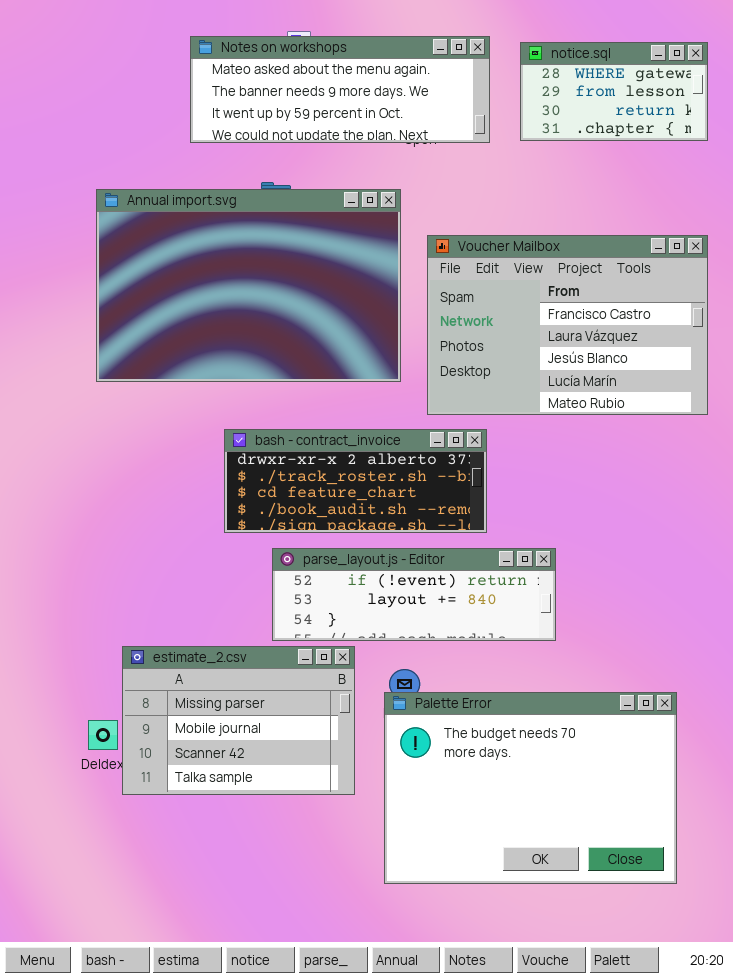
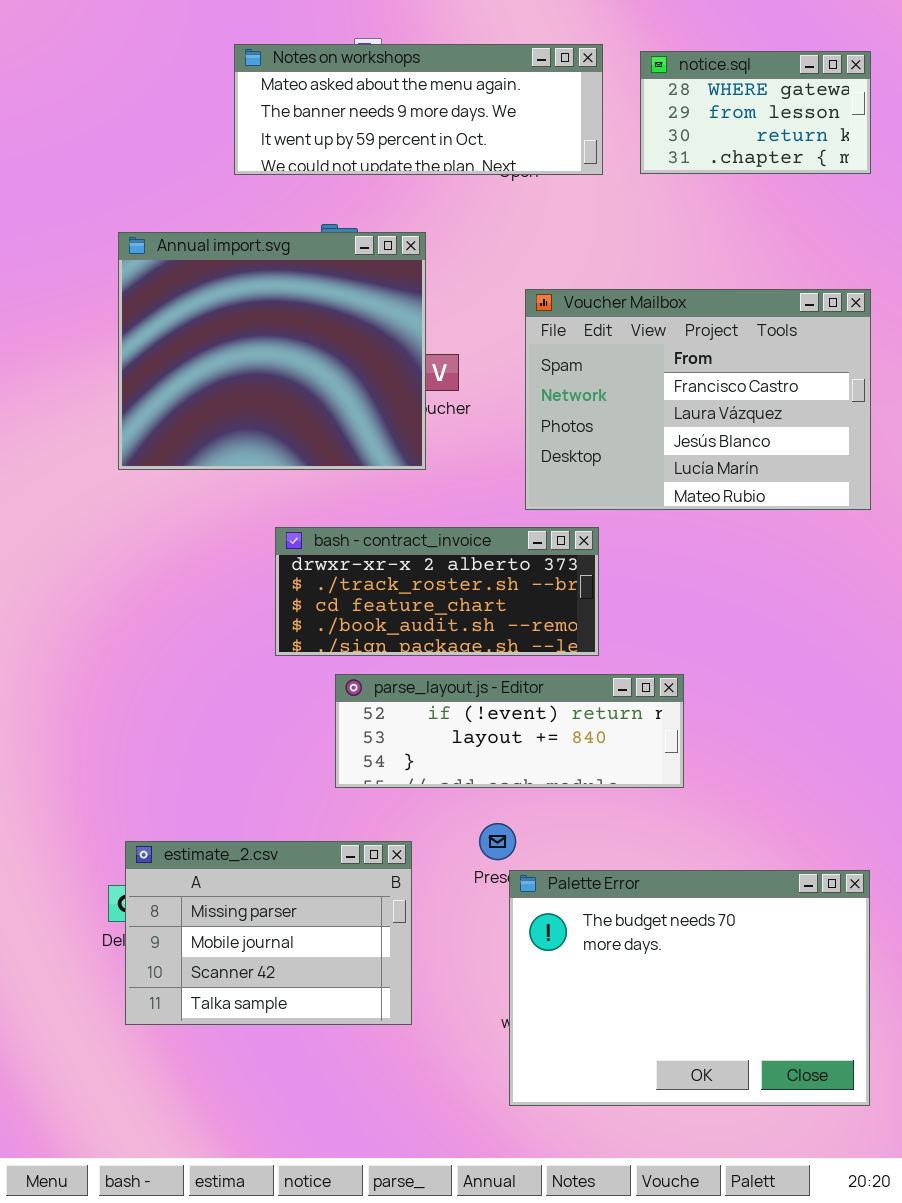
Annual import.svg: [96,189,401,382] -> [118,232,426,470], resized
estimate_2.csv: [122,646,355,795] -> [125,841,412,1025], moved
Palette Error: [384,692,677,884] -> [509,870,870,1106], moved

